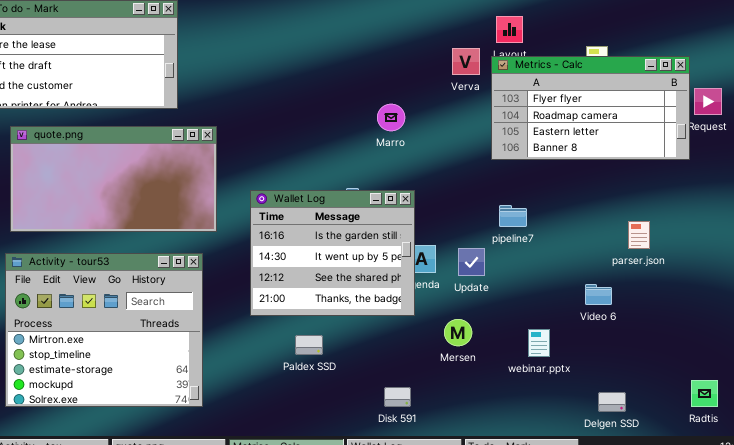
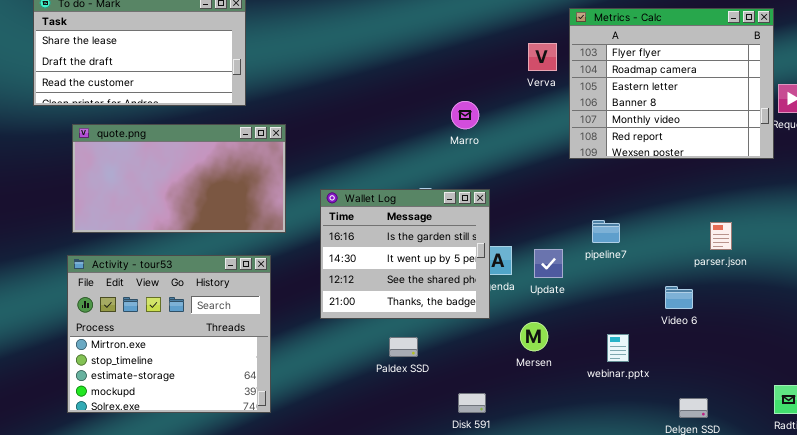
Metrics - Calc: [491,56,690,160] -> [569,8,774,159], resized
pipeline7: [499,205,527,227] -> [592,220,620,243], moved
Paldex SSD: [295,335,323,355] -> [389,337,418,357], moved

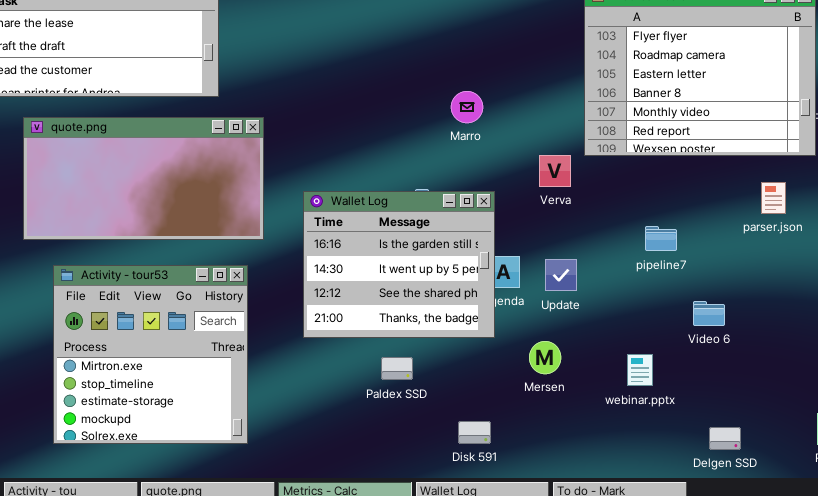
Verva: [528,43,557,71] -> [539,155,571,187], moved
pipeline7: [592,220,620,243] -> [645,226,677,251], moved
parser.json: [710,222,732,250] -> [761,182,786,214], moved
Activity - tour53: [67,255,271,413] -> [53,265,248,444], resized

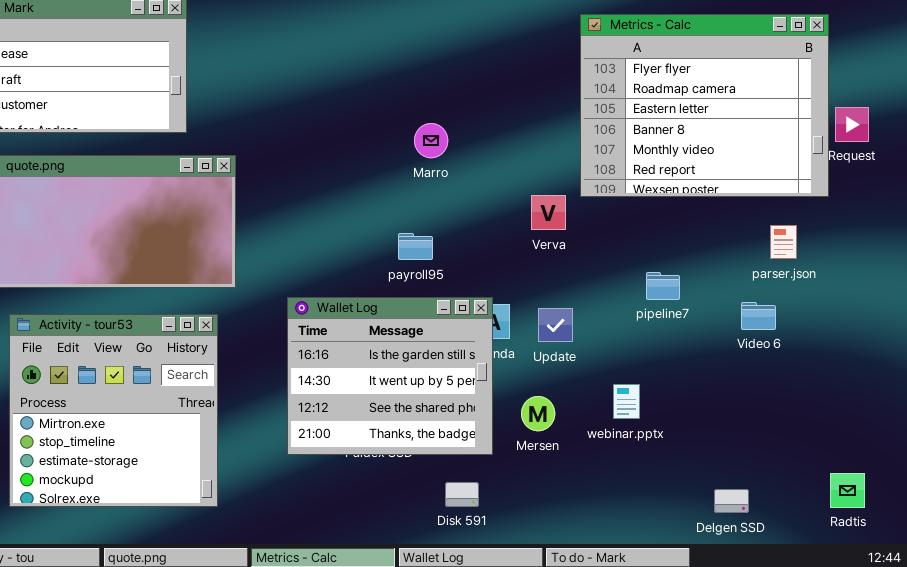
Marro: [451,91,483,123] -> [414,123,448,158], moved
Wallet Log: [303,191,495,338] -> [287,297,493,455], moved
Video 6: [693,301,725,326] -> [741,302,776,330], moved
webinar.pptx: [627,354,653,386] -> [613,384,640,419], moved

